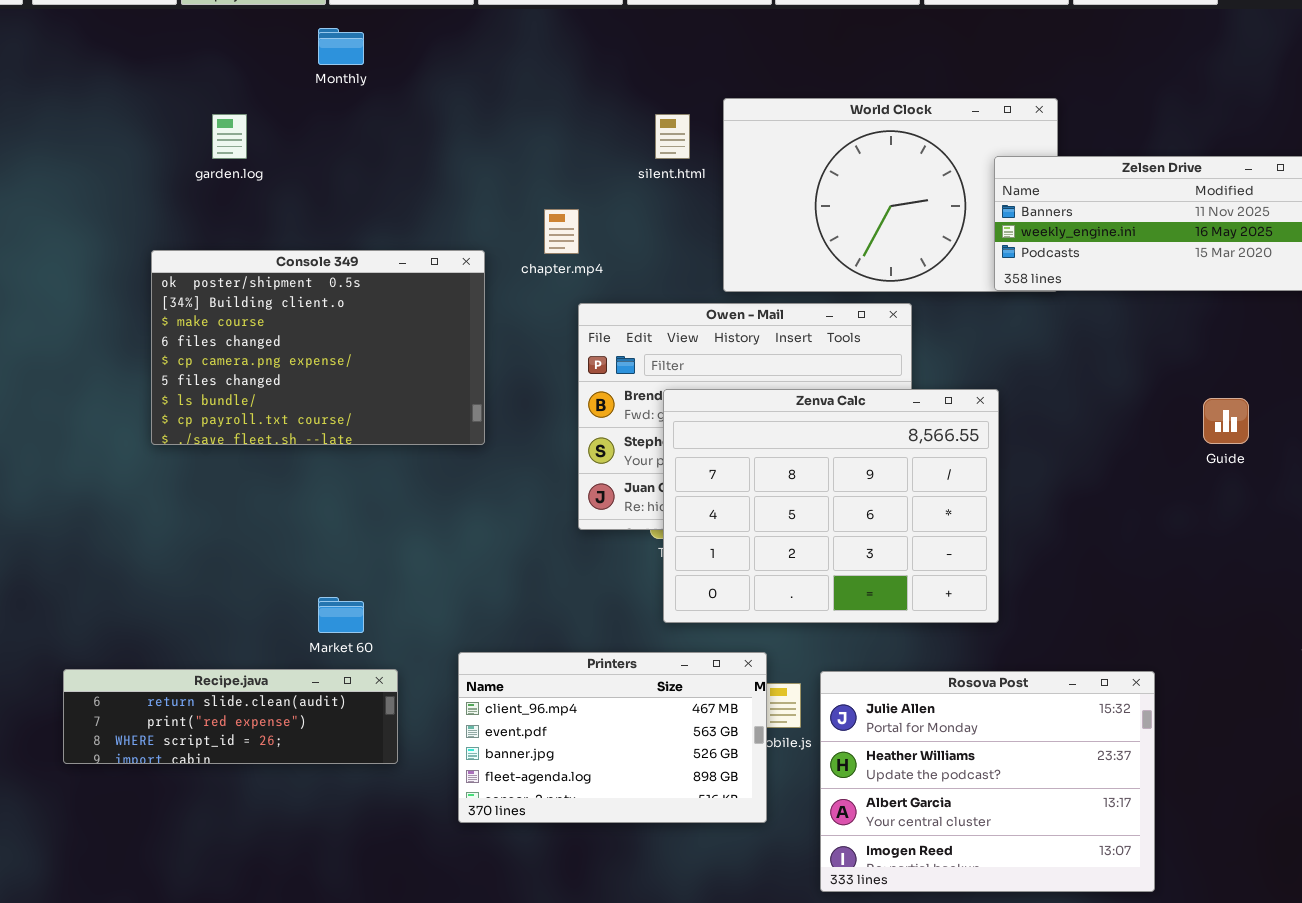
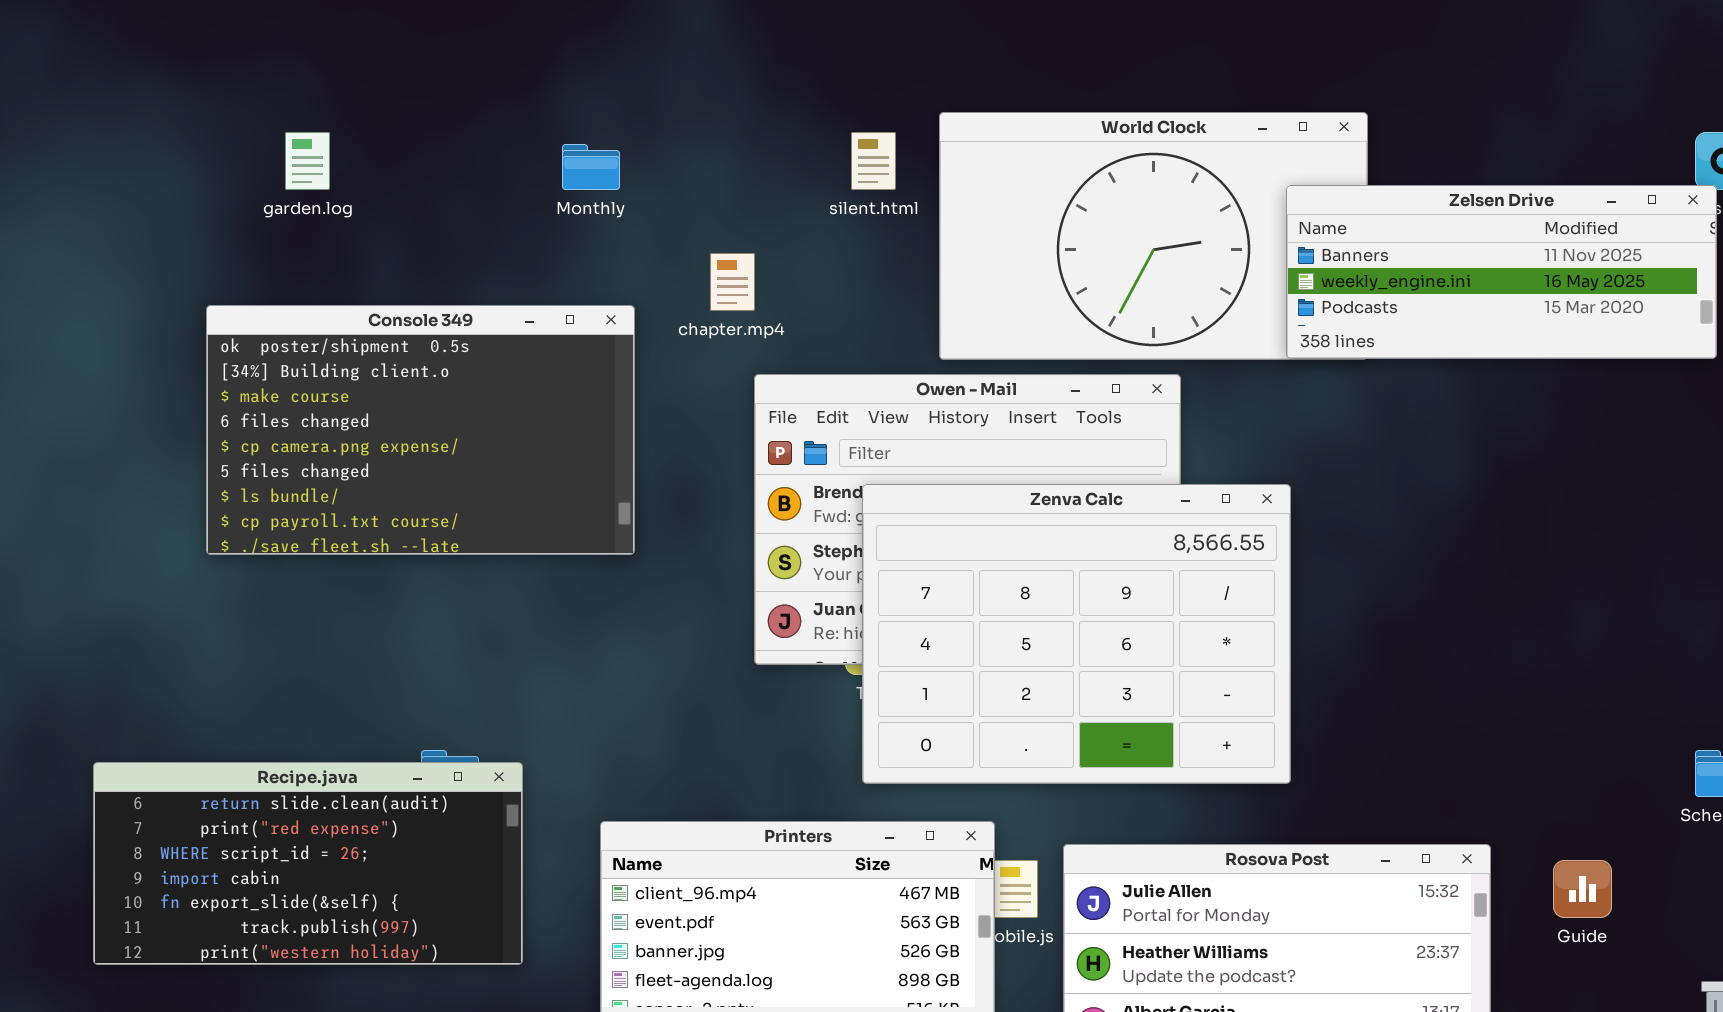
Monthly: [318,28,364,65] -> [562,144,620,190], moved
Guide: [1203,398,1249,444] -> [1553,860,1612,918], moved
Recipe.java: [63,669,398,764] -> [93,762,523,965], resized

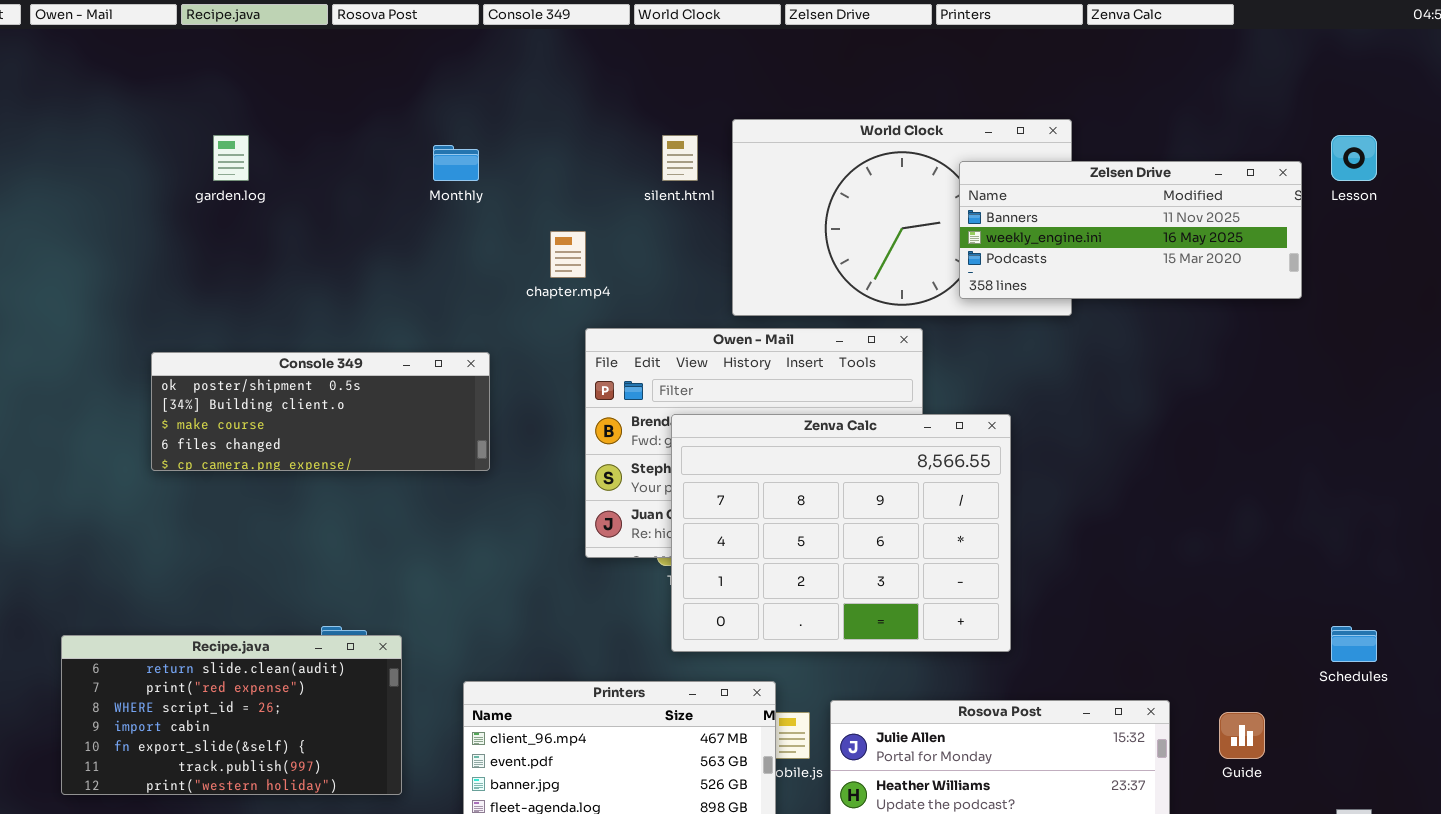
Zelsen Drive: [1286,185,1717,359] -> [959,161,1302,299], moved
Console 349: [206,305,635,555] -> [151,352,490,471], resized

